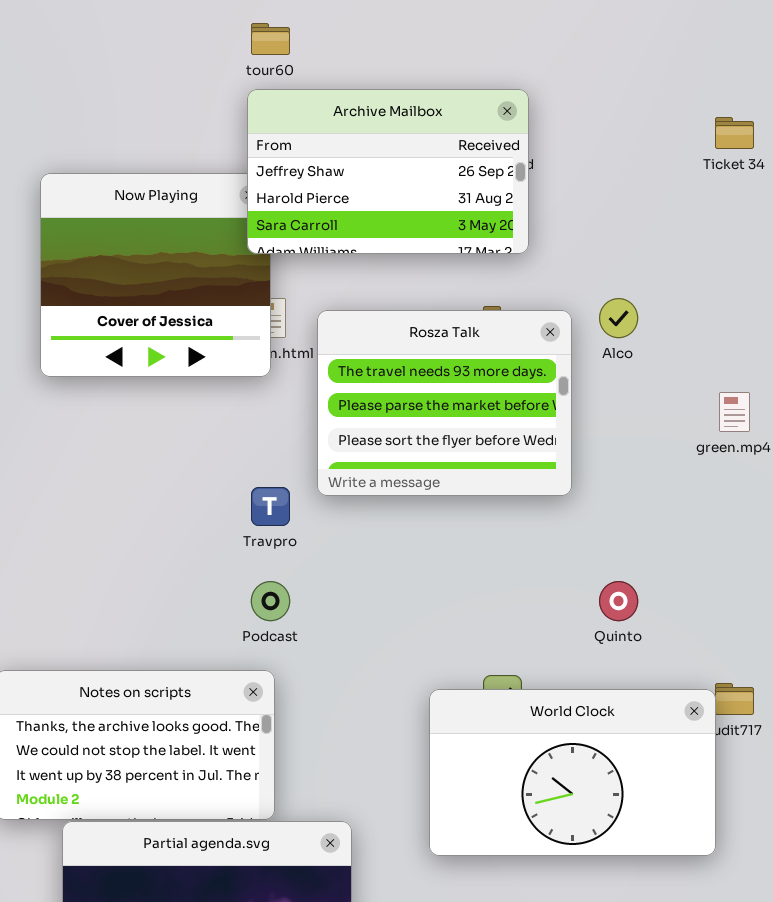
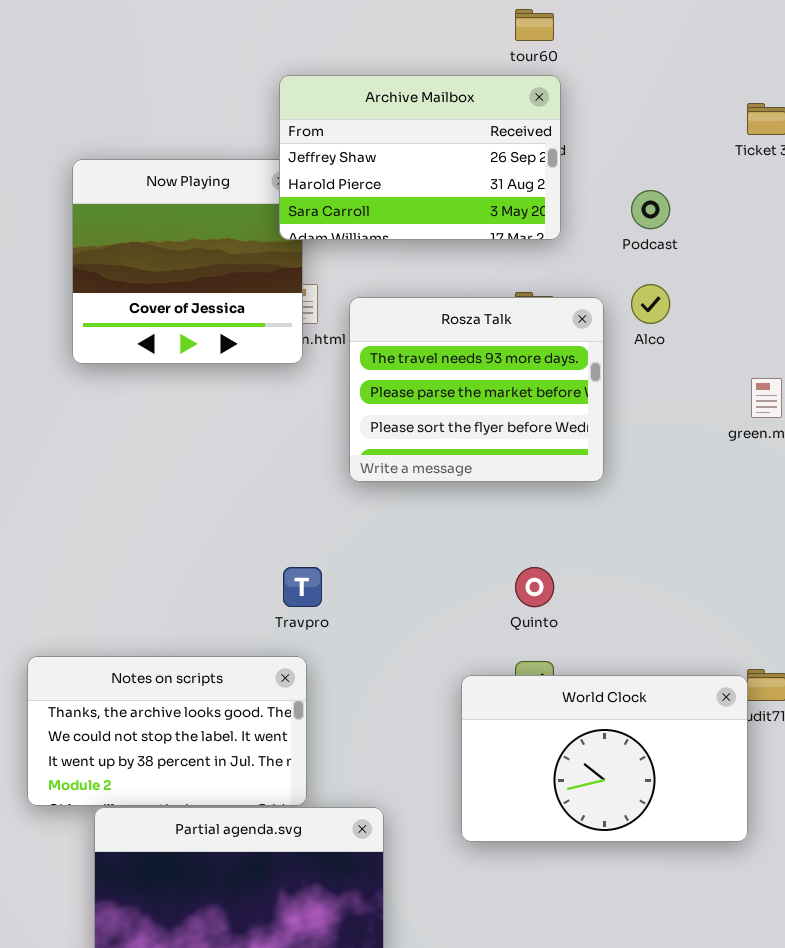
tour60: [251,23,290,55] -> [515,9,554,41], moved
Travpro: [251,487,290,526] -> [283,567,322,607], moved
Podcast: [251,581,290,621] -> [631,190,670,229], moved
Quinto: [599,581,638,621] -> [515,567,554,607], moved

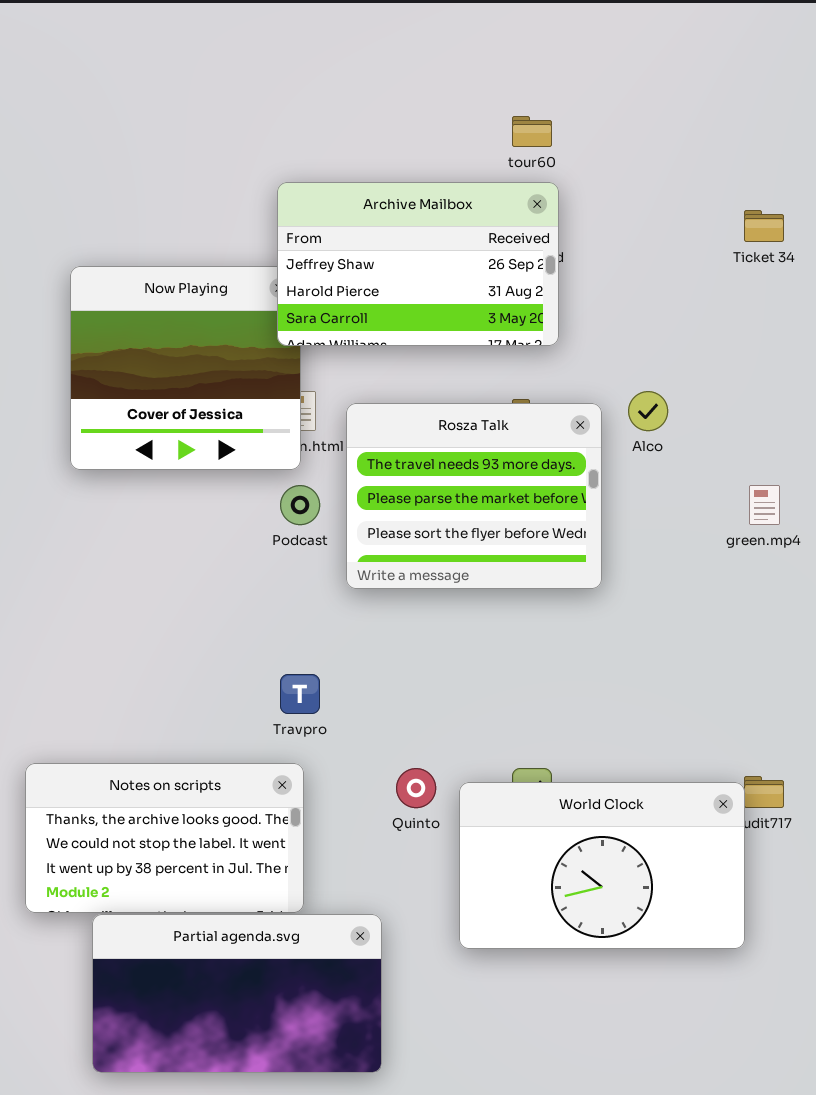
Podcast: [631,190,670,229] -> [280,485,320,525], moved
Quinto: [515,567,554,607] -> [396,768,436,808], moved

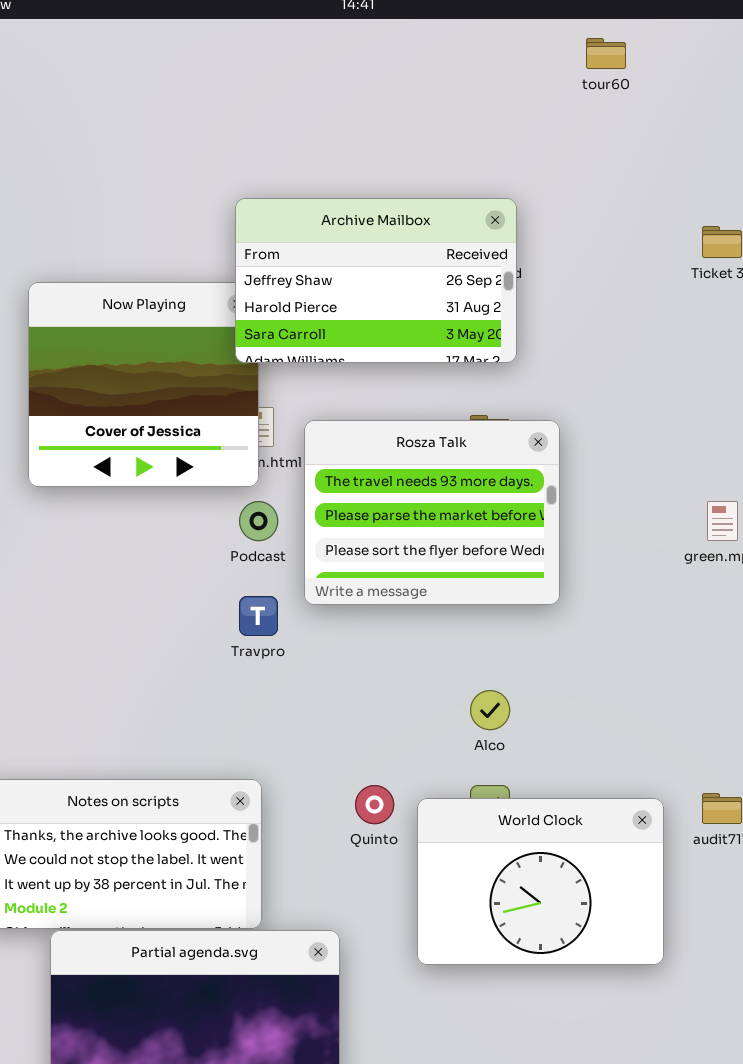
tour60: [512,116,552,147] -> [586,38,626,69], moved
Alco: [628,391,668,431] -> [470,690,510,730], moved
Travpro: [280,674,320,714] -> [239,596,278,636], moved
World Clock: [459,782,745,949] -> [417,798,664,965], resized

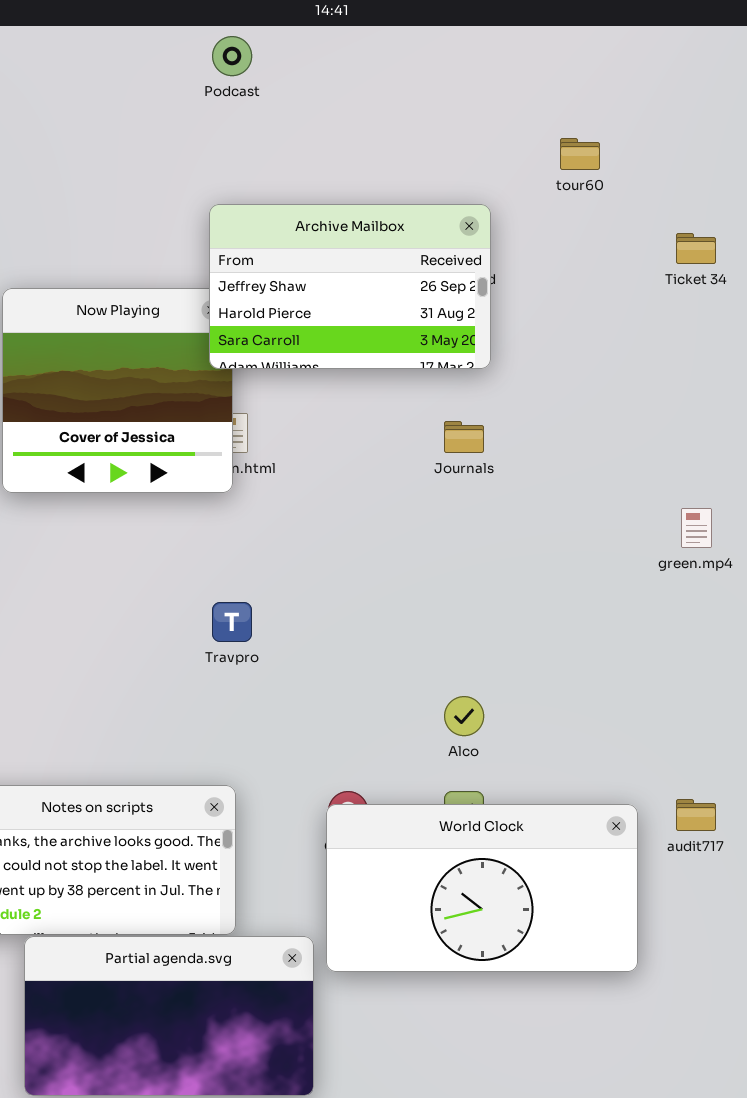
tour60: [586,38,626,69] -> [560,138,600,170], moved
Rosza Talk: [304,420,560,605] -> none, closed
Podcast: [239,501,278,541] -> [212,36,252,76], moved
World Clock: [417,798,664,965] -> [326,804,638,972], resized

